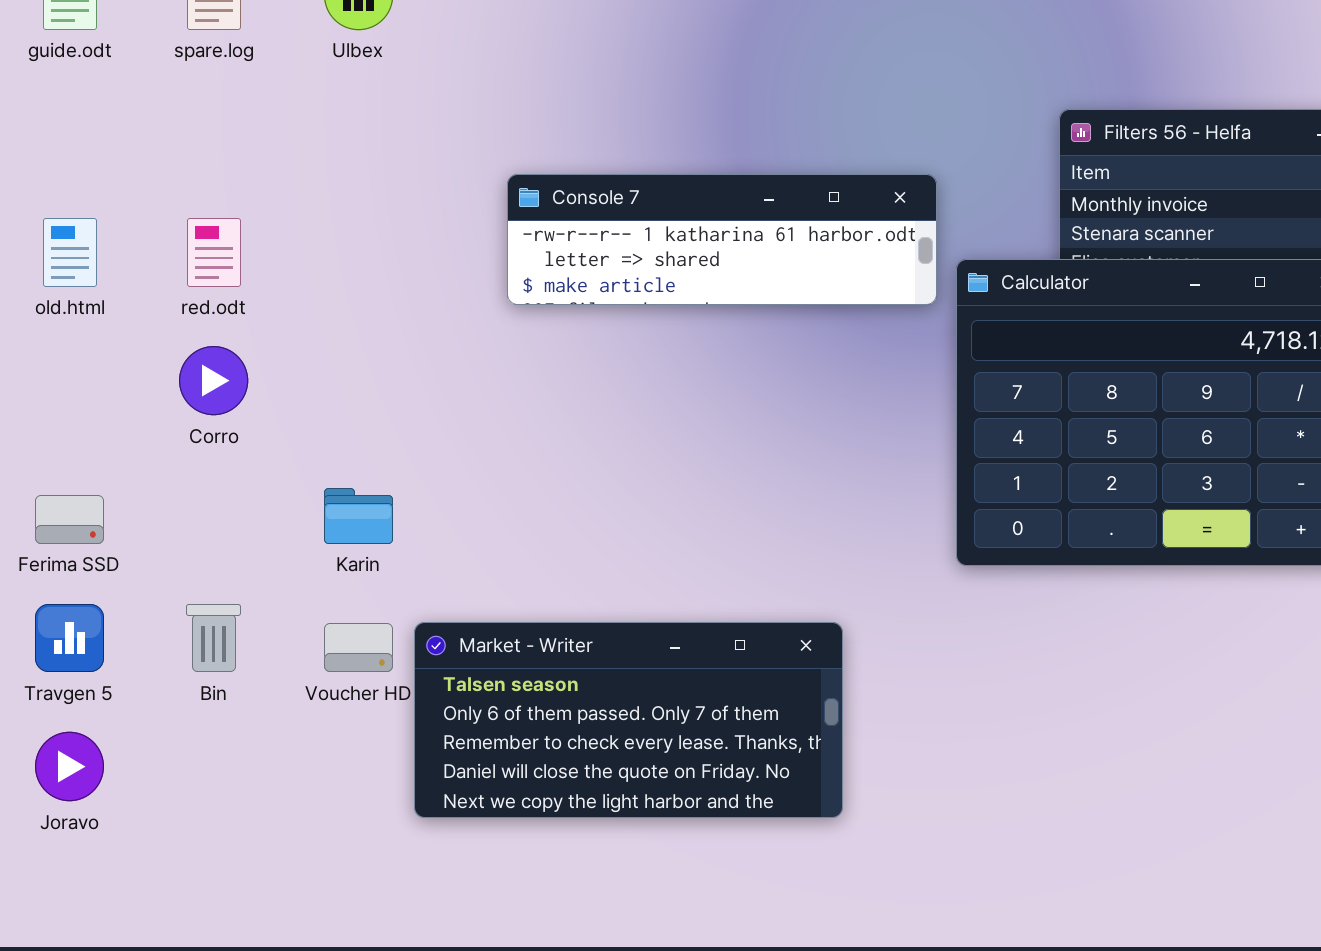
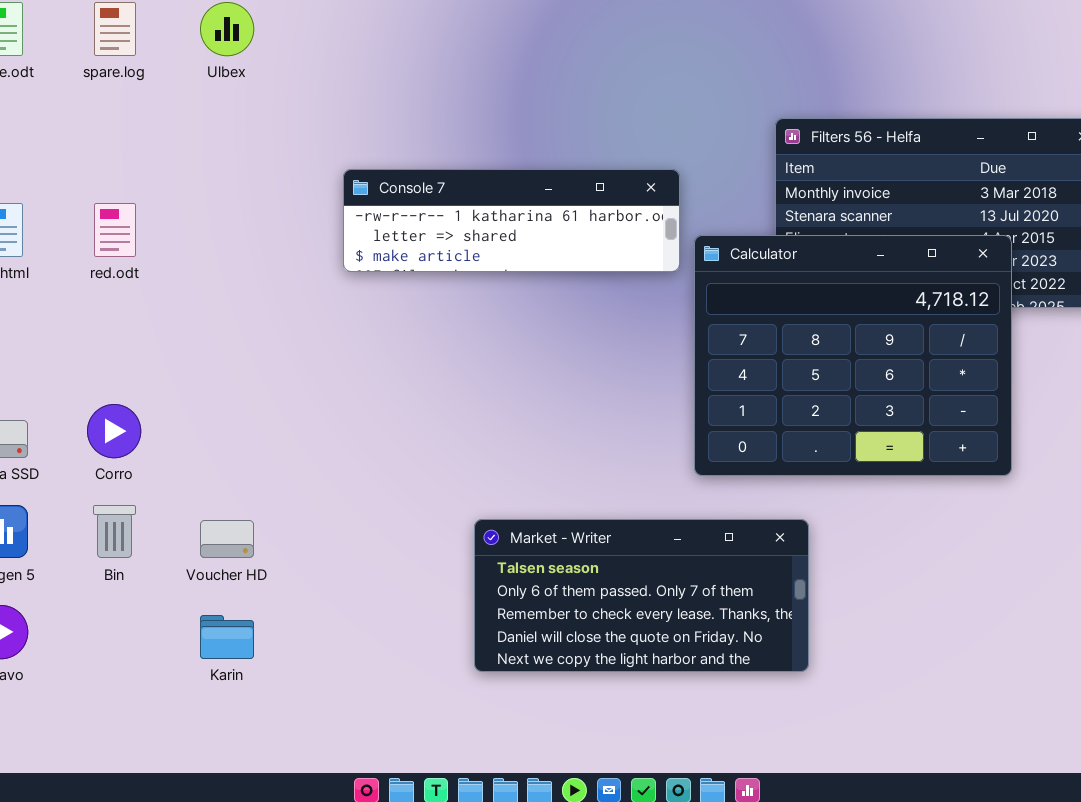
Corro: [179,346,248,415] -> [87,404,141,458], moved
Karin: [324,488,393,544] -> [200,615,254,659], moved
Market - Writer: [414,622,843,818] -> [474,519,809,672], moved

